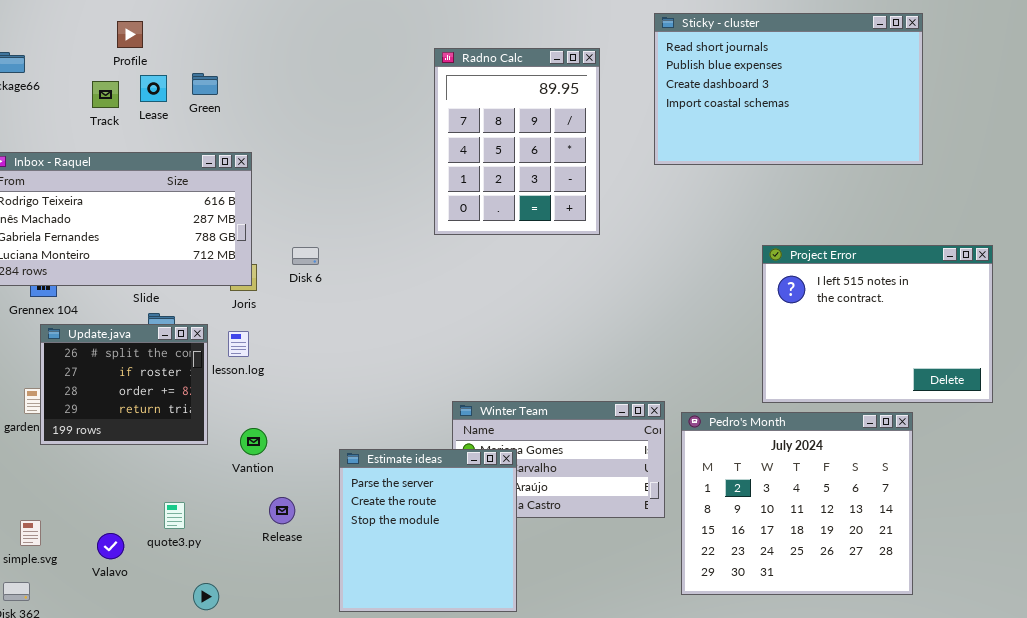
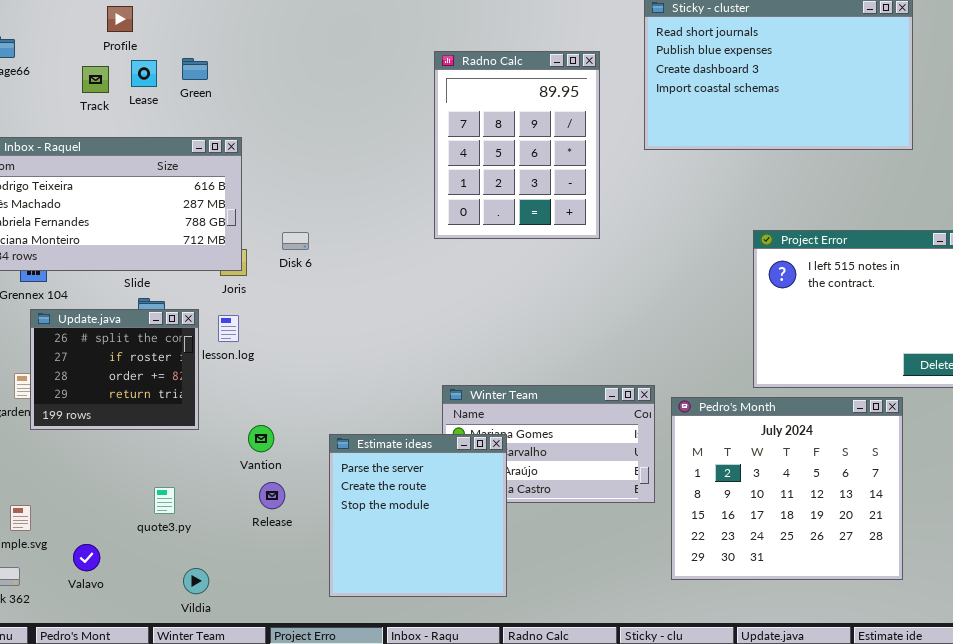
Radno Calc: [434,48,600,235] -> [434,51,600,239], moved
Vantion: [240,428,267,455] -> [248,425,274,452], moved
Valavo: [97,533,124,559] -> [73,544,100,571], moved

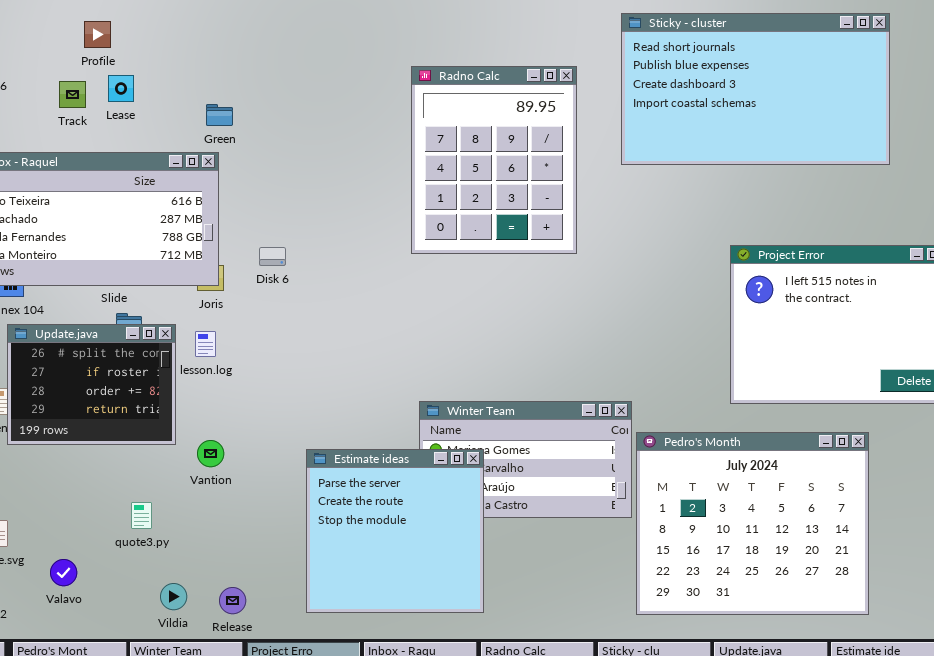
Green: [182,58,208,80] -> [206,104,233,126], moved
Pedro's Month: [671,397,903,580] -> [636,432,869,615], moved
Vantion: [248,425,274,452] -> [197,440,224,467], moved
Release: [259,482,285,509] -> [219,587,246,614], moved

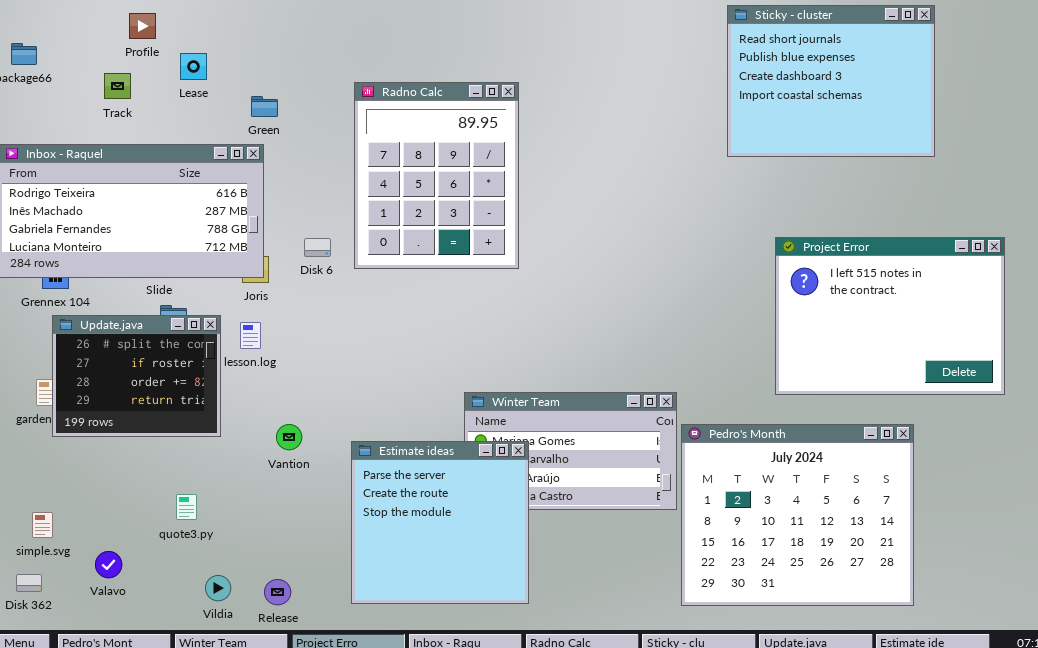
Sticky - cluster: [621,13,890,165] -> [727,5,935,157], resized
Radno Calc: [411,66,577,254] -> [354,82,519,269], moved
Lease: [108,75,134,102] -> [180,53,207,80], moved
Vantion: [197,440,224,467] -> [276,424,302,450], moved

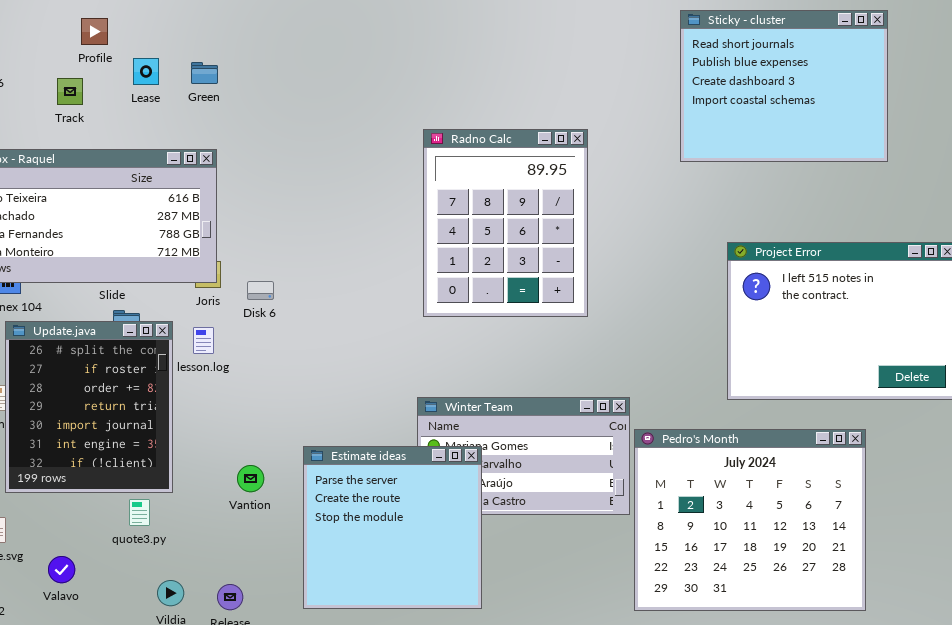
Radno Calc: [354,82,519,269] -> [423,129,588,317], moved
Green: [251,96,278,117] -> [191,62,218,84], moved
Disk 6: [304,238,331,257] -> [247,281,274,300], moved
Update.java: [52,315,221,437] -> [5,321,173,493], resized
Vantion: [276,424,302,450] -> [237,465,264,492], moved

